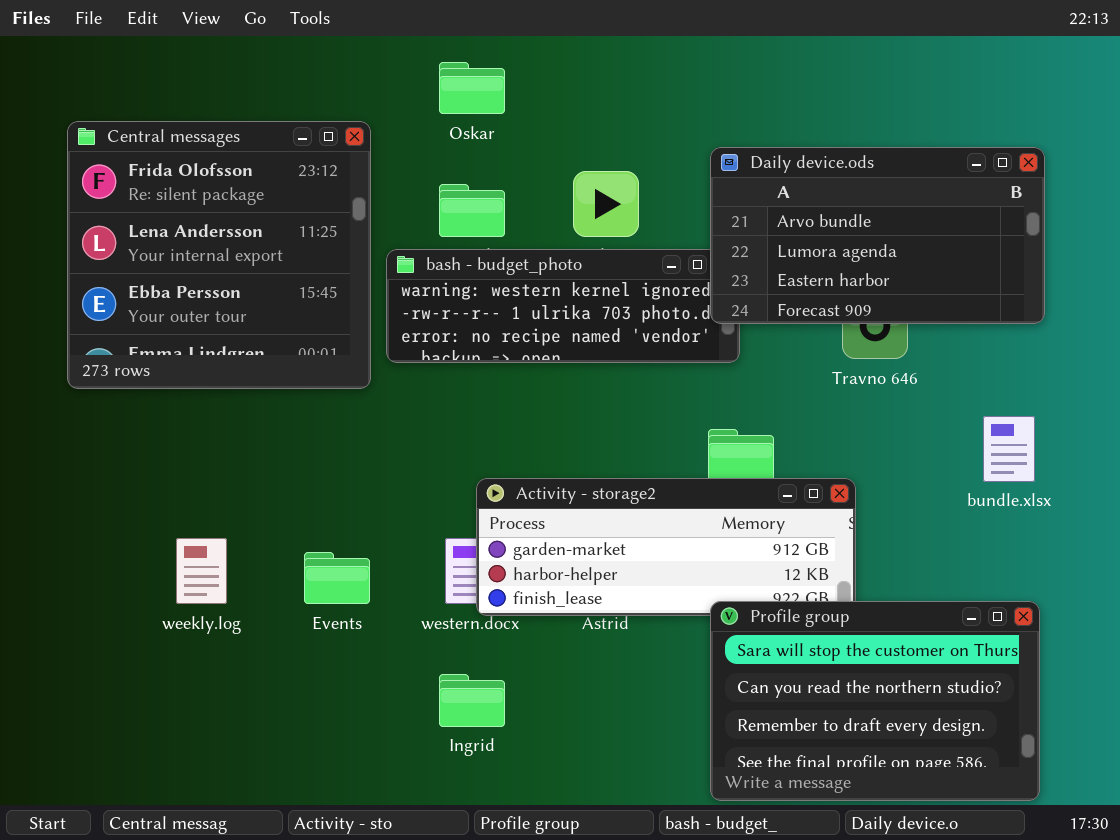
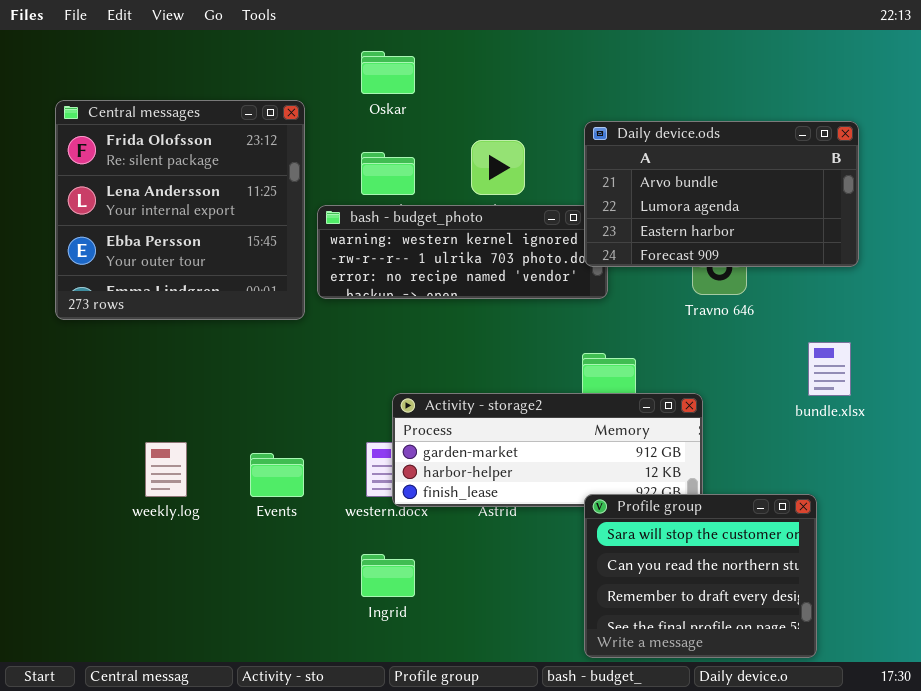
Profile group: [710,601,1040,801] -> [584,494,817,658], resized

